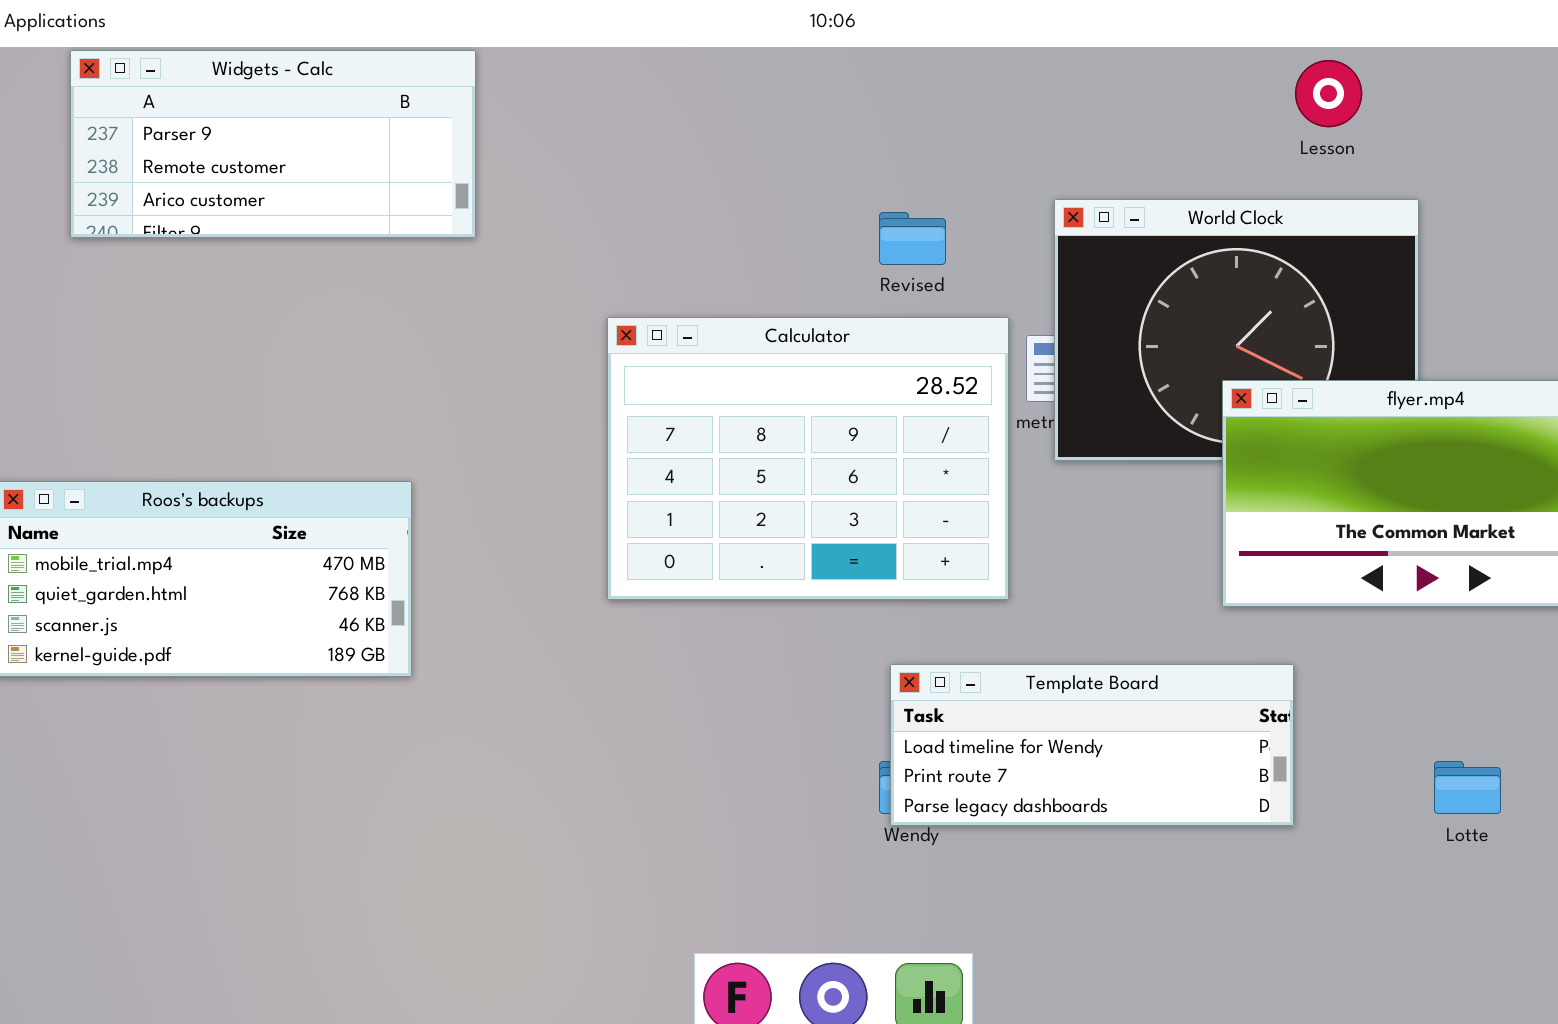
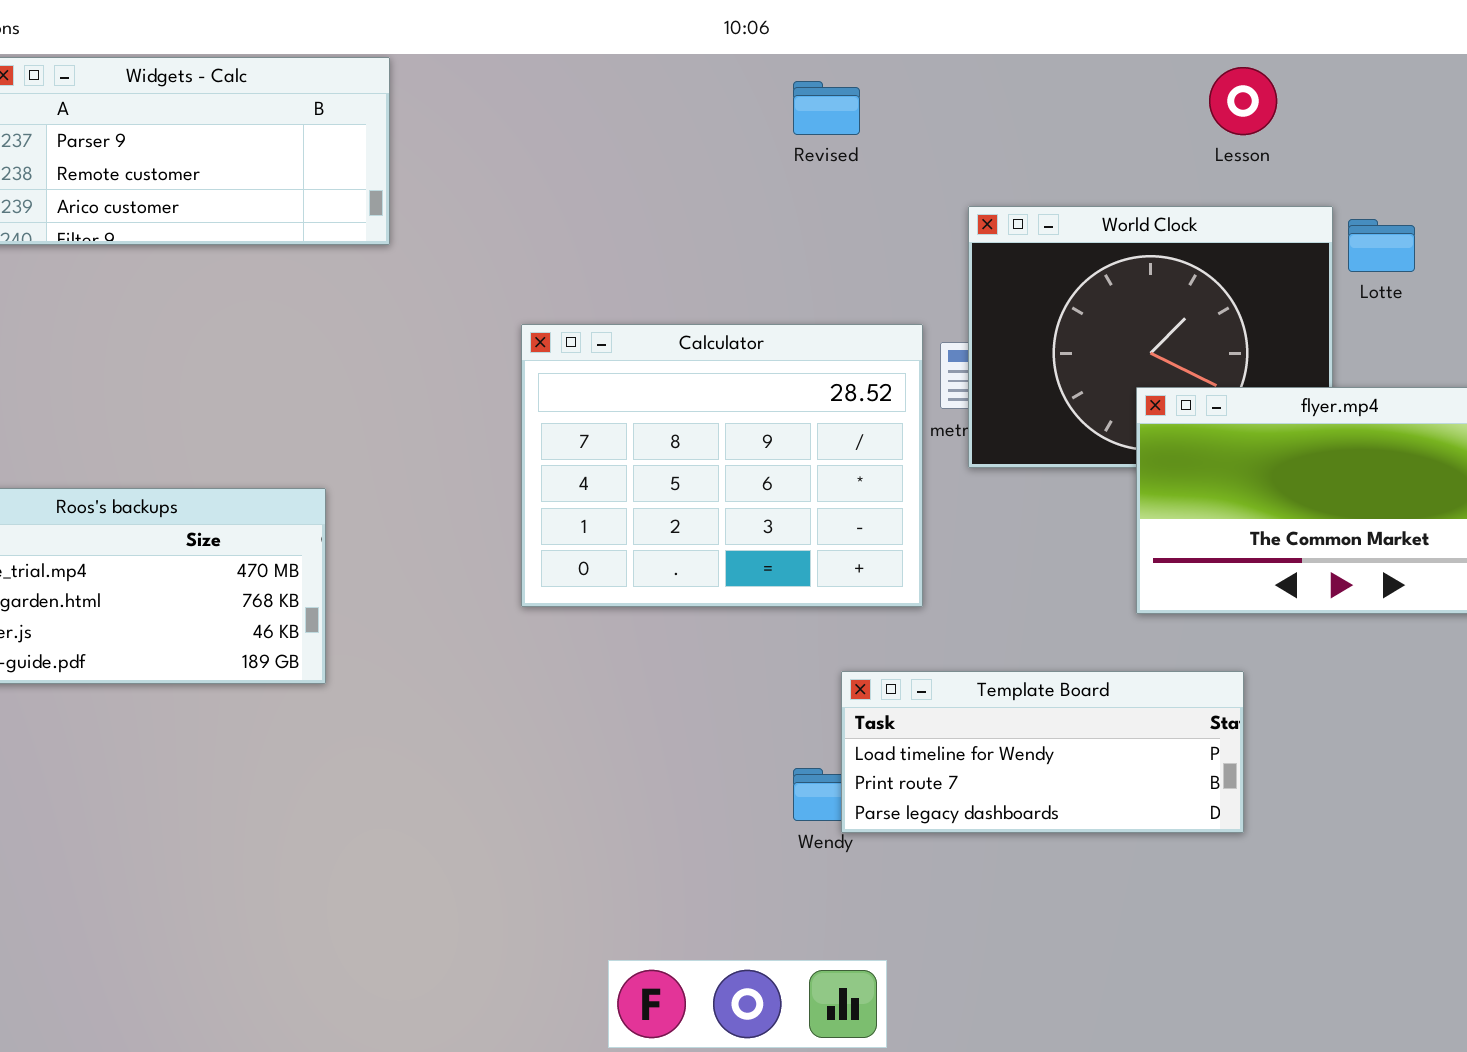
Revised: [879,212,946,265] -> [793,81,860,135], moved
Template Board: [890,664,1294,826] -> [841,671,1244,833], moved
Lotte: [1434,761,1501,814] -> [1348,219,1415,272], moved

